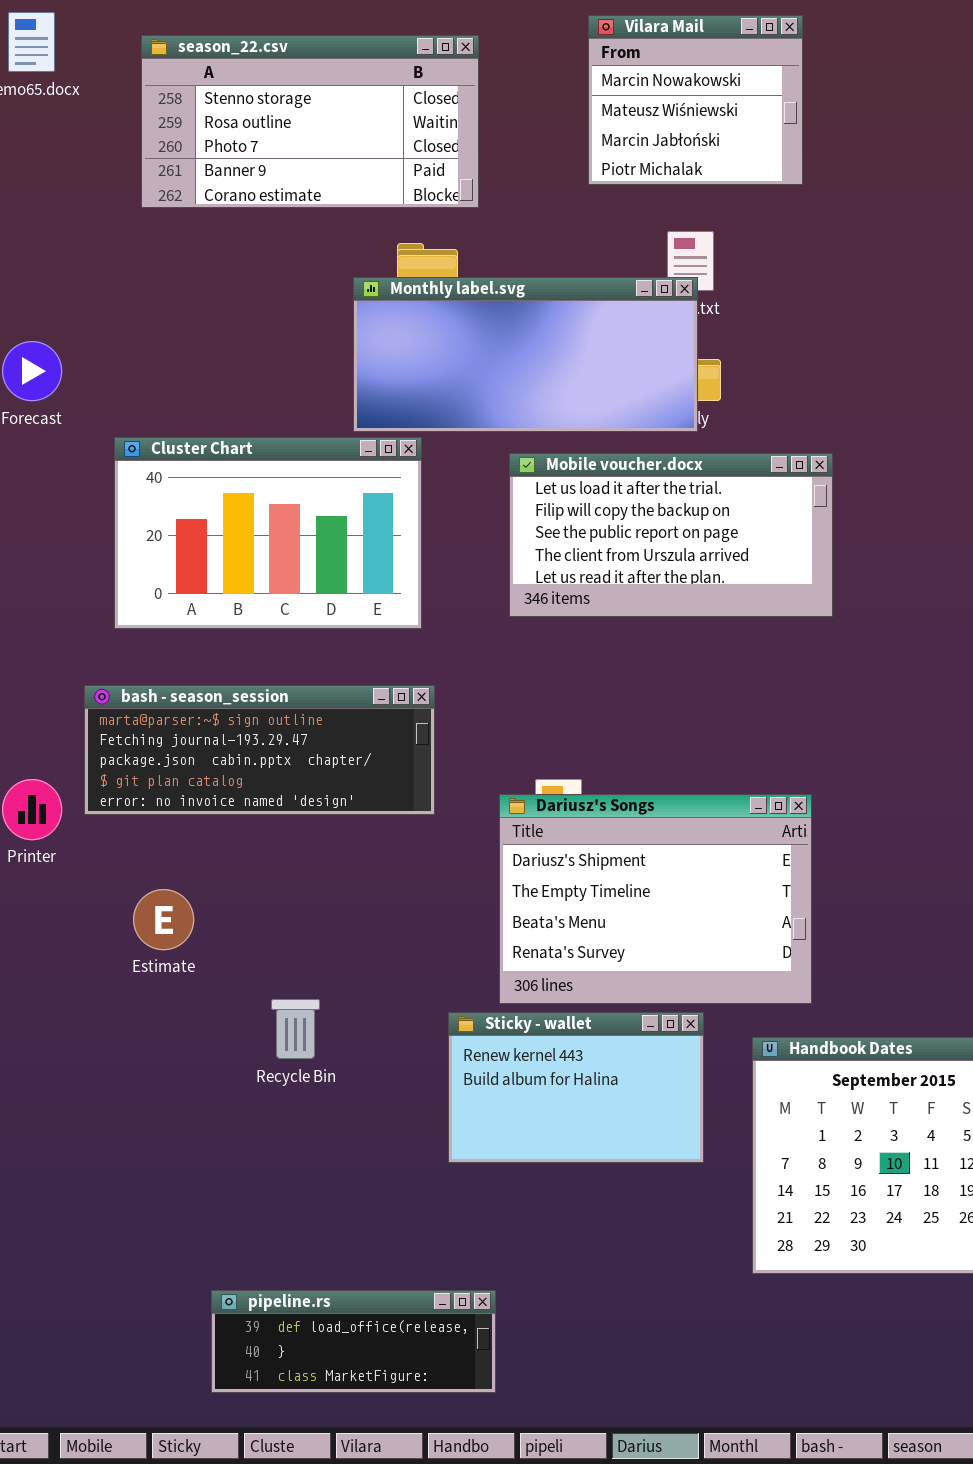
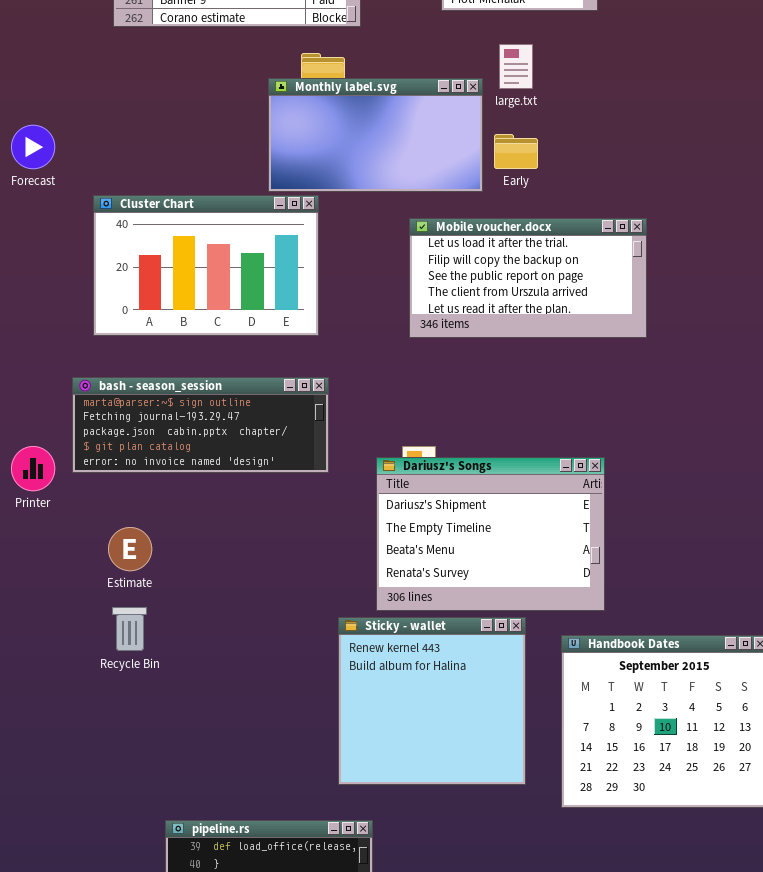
Monthly label.svg: [353,277,698,432] -> [268,78,483,192], resized
Mobile voucher.docx: [509,453,833,617] -> [409,218,647,338], moved
Recycle Bin: [271,999,320,1059] -> [112,607,147,651], moved
Sticky - wallet: [448,1012,704,1163] -> [338,617,526,785], resized

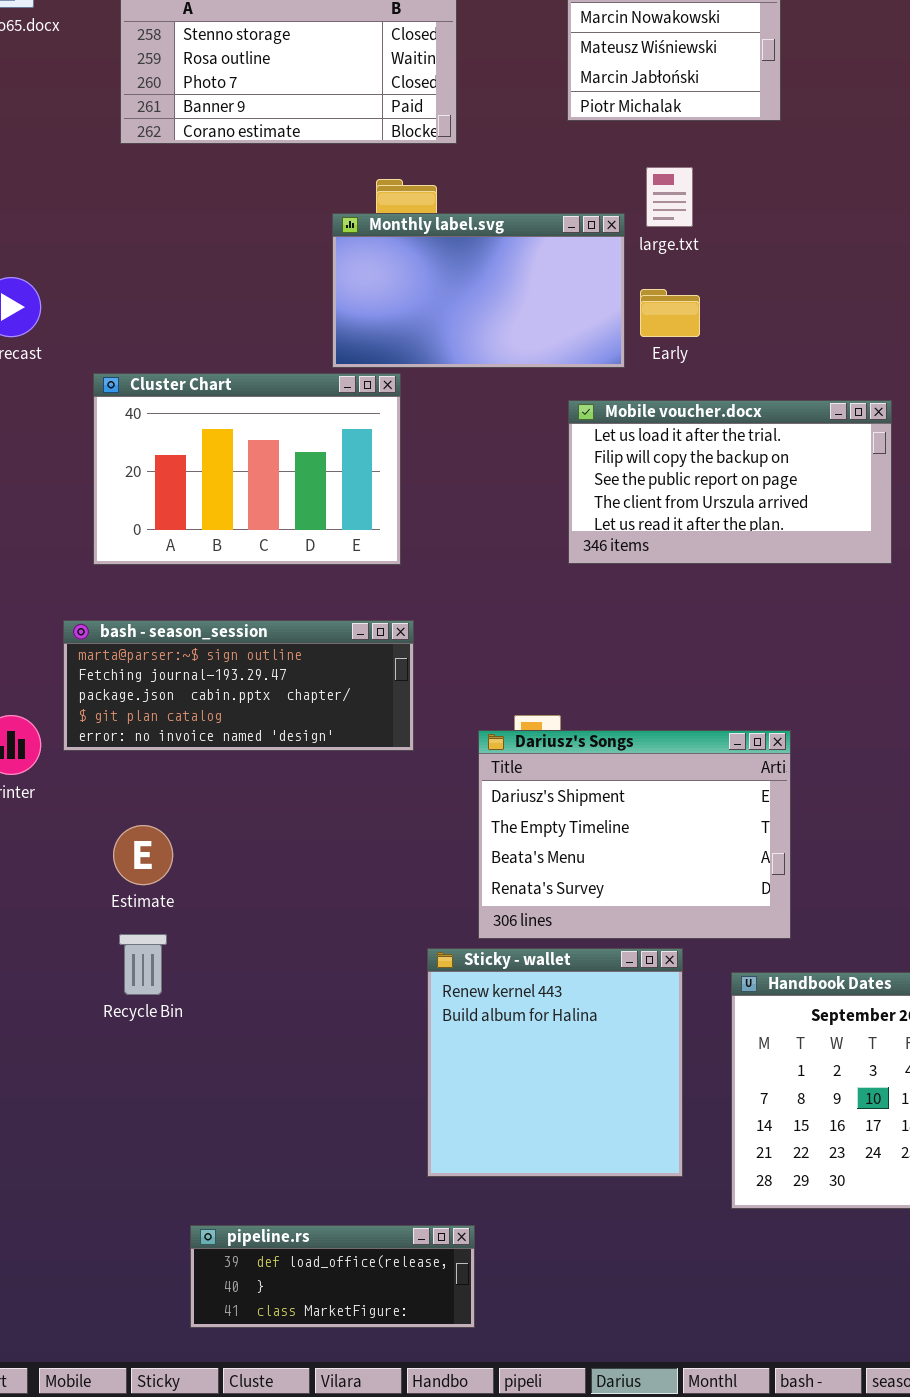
Mobile voucher.docx: [409,218,647,338] -> [568,400,892,564], moved

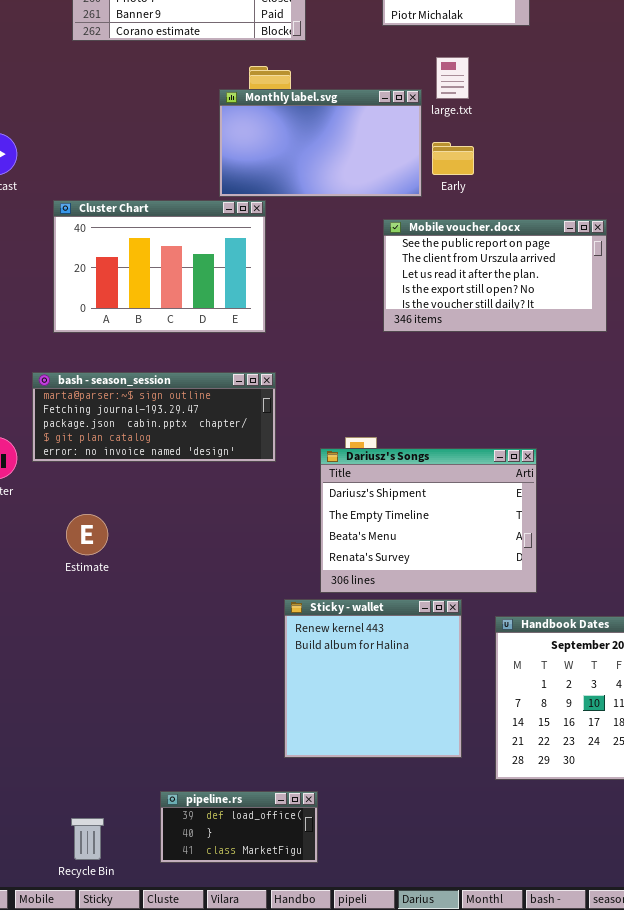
Mobile voucher.docx: [568,400,892,564] -> [383,219,607,332], scrolled down 2 rows
Recycle Bin: [119,934,167,995] -> [71,818,104,860], moved
pipeline.rs: [190,1225,475,1328] -> [160,791,318,863], resized

